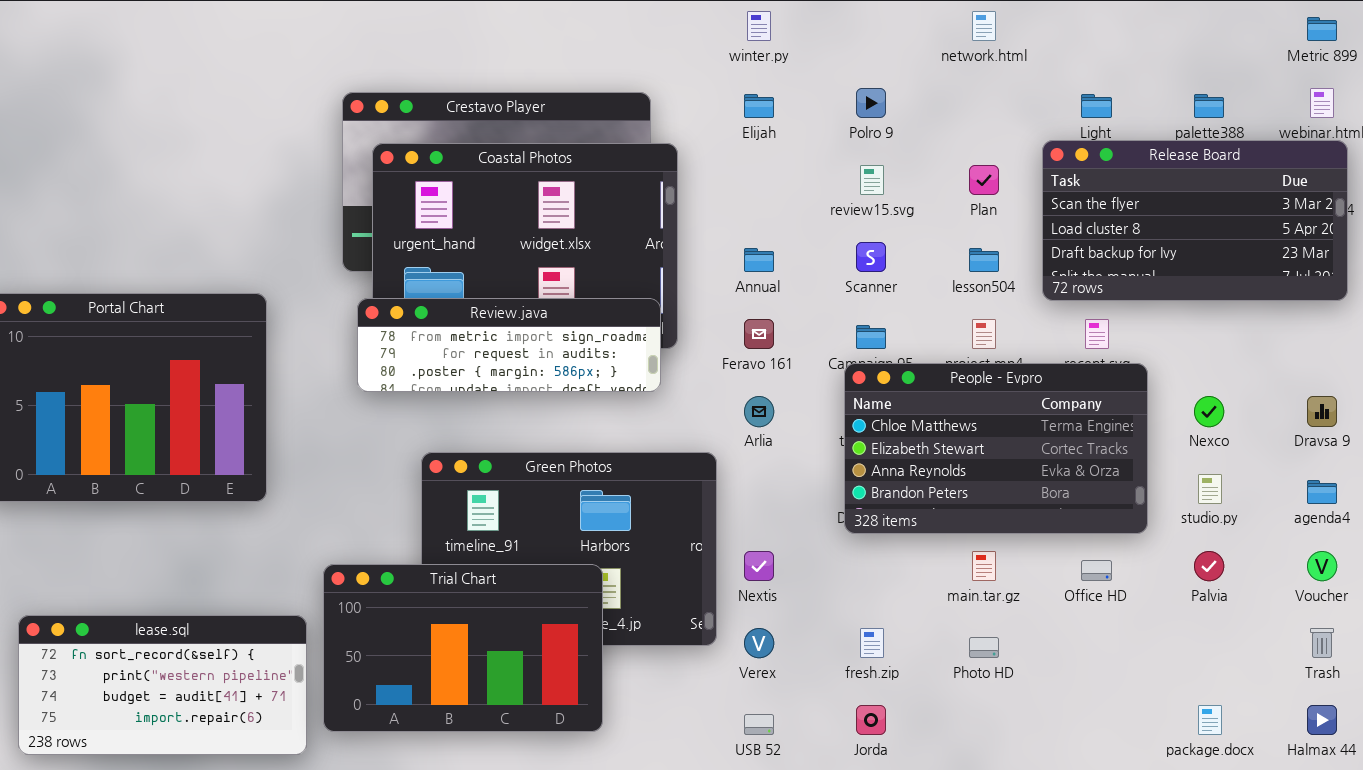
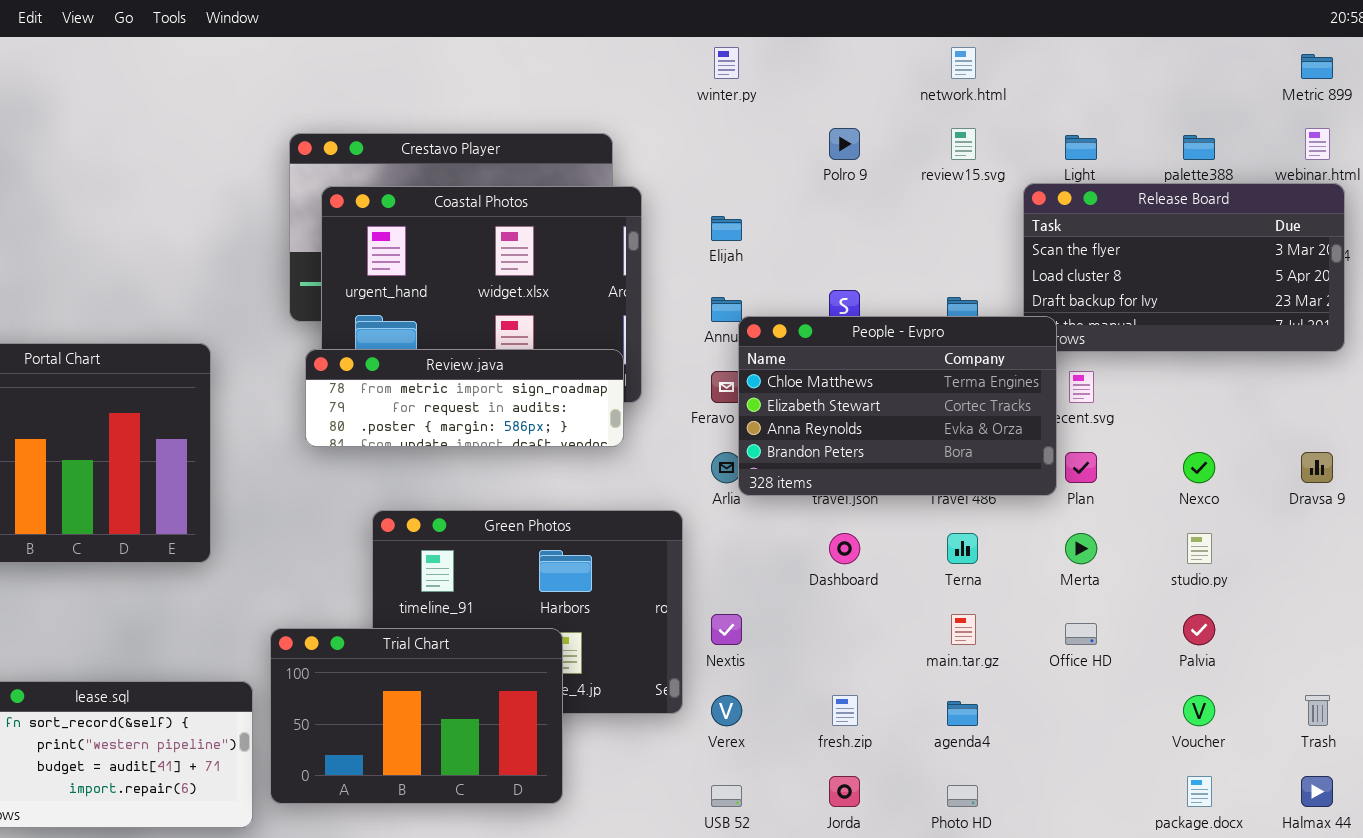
Elijah: [744,94,774,118] -> [711,216,742,241], moved
review15.svg: [860,165,884,195] -> [951,128,976,160], moved
Plan: [969,165,999,195] -> [1065,452,1097,483], moved
People - Evpro: [844,363,1148,534] -> [738,316,1057,496], moved
agenda4: [1307,480,1337,504] -> [947,701,978,726], moved
Voucher: [1307,551,1337,581] -> [1183,695,1215,726], moved
Photo HD: [969,637,999,658] -> [947,785,978,807], moved

